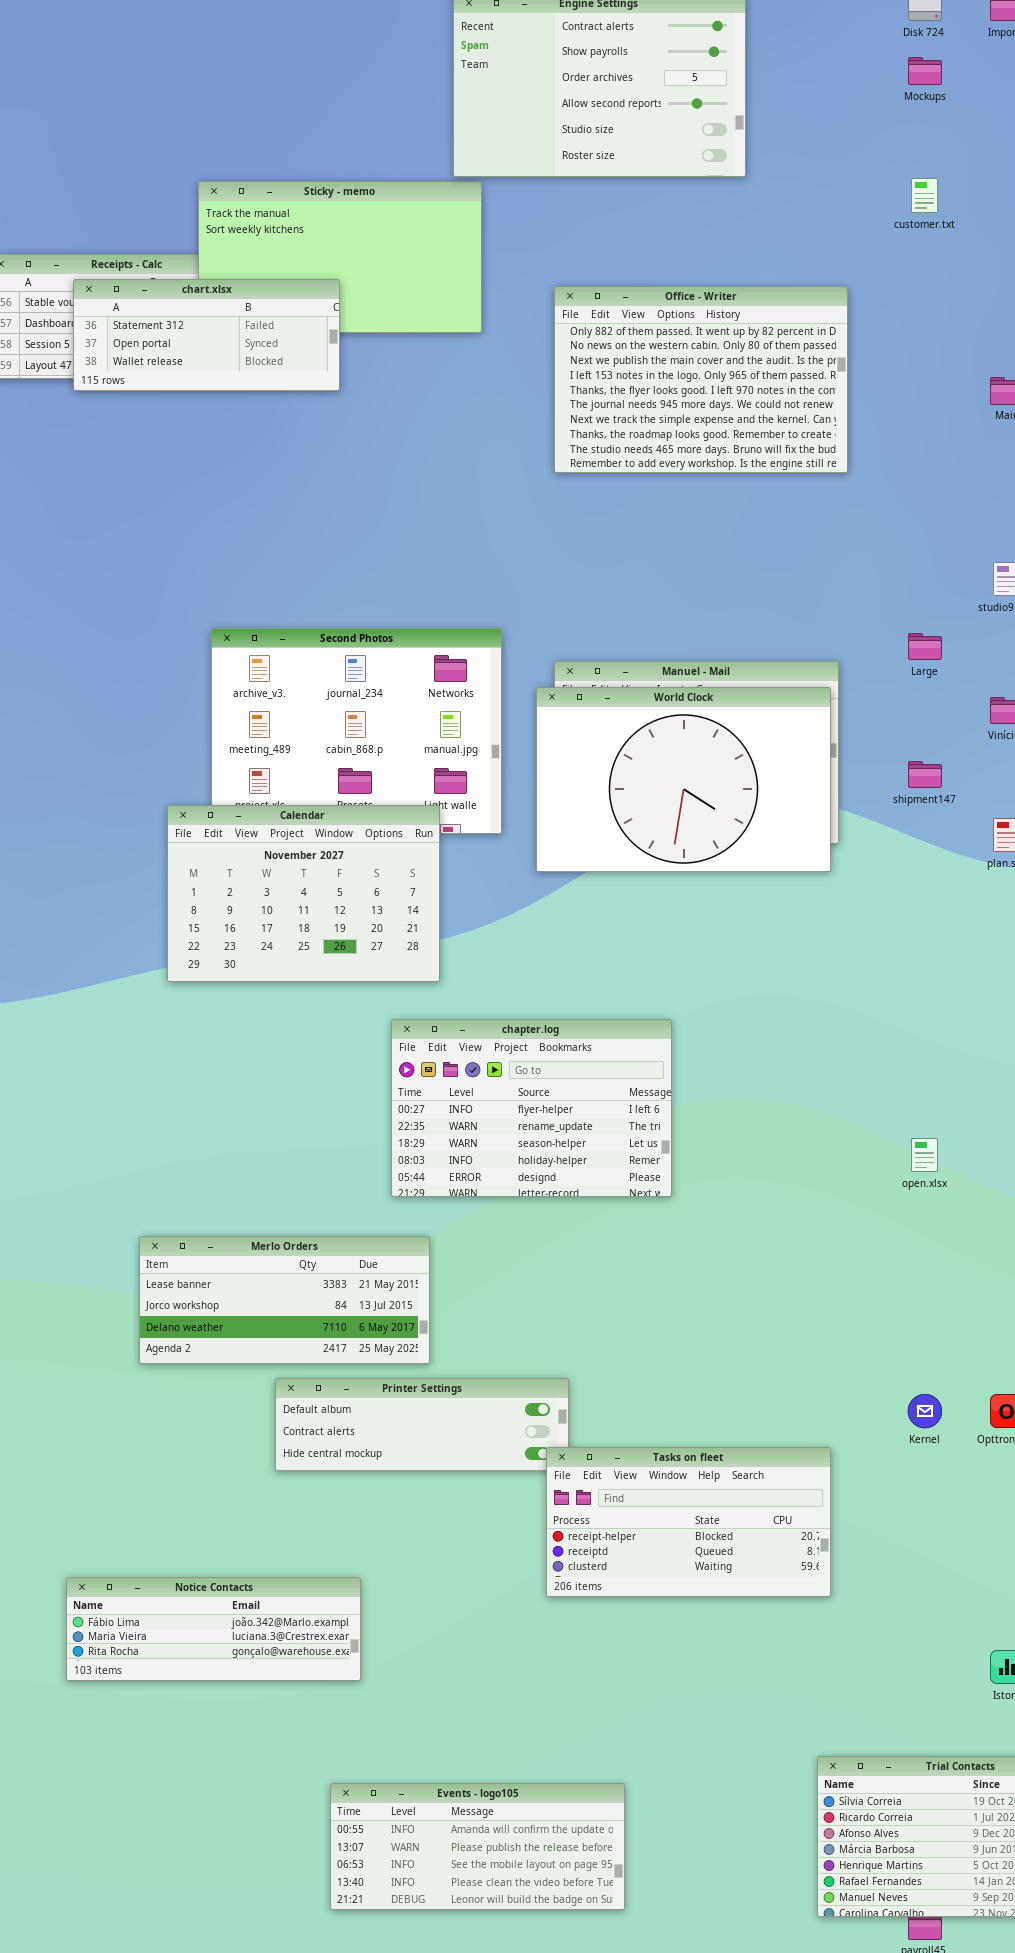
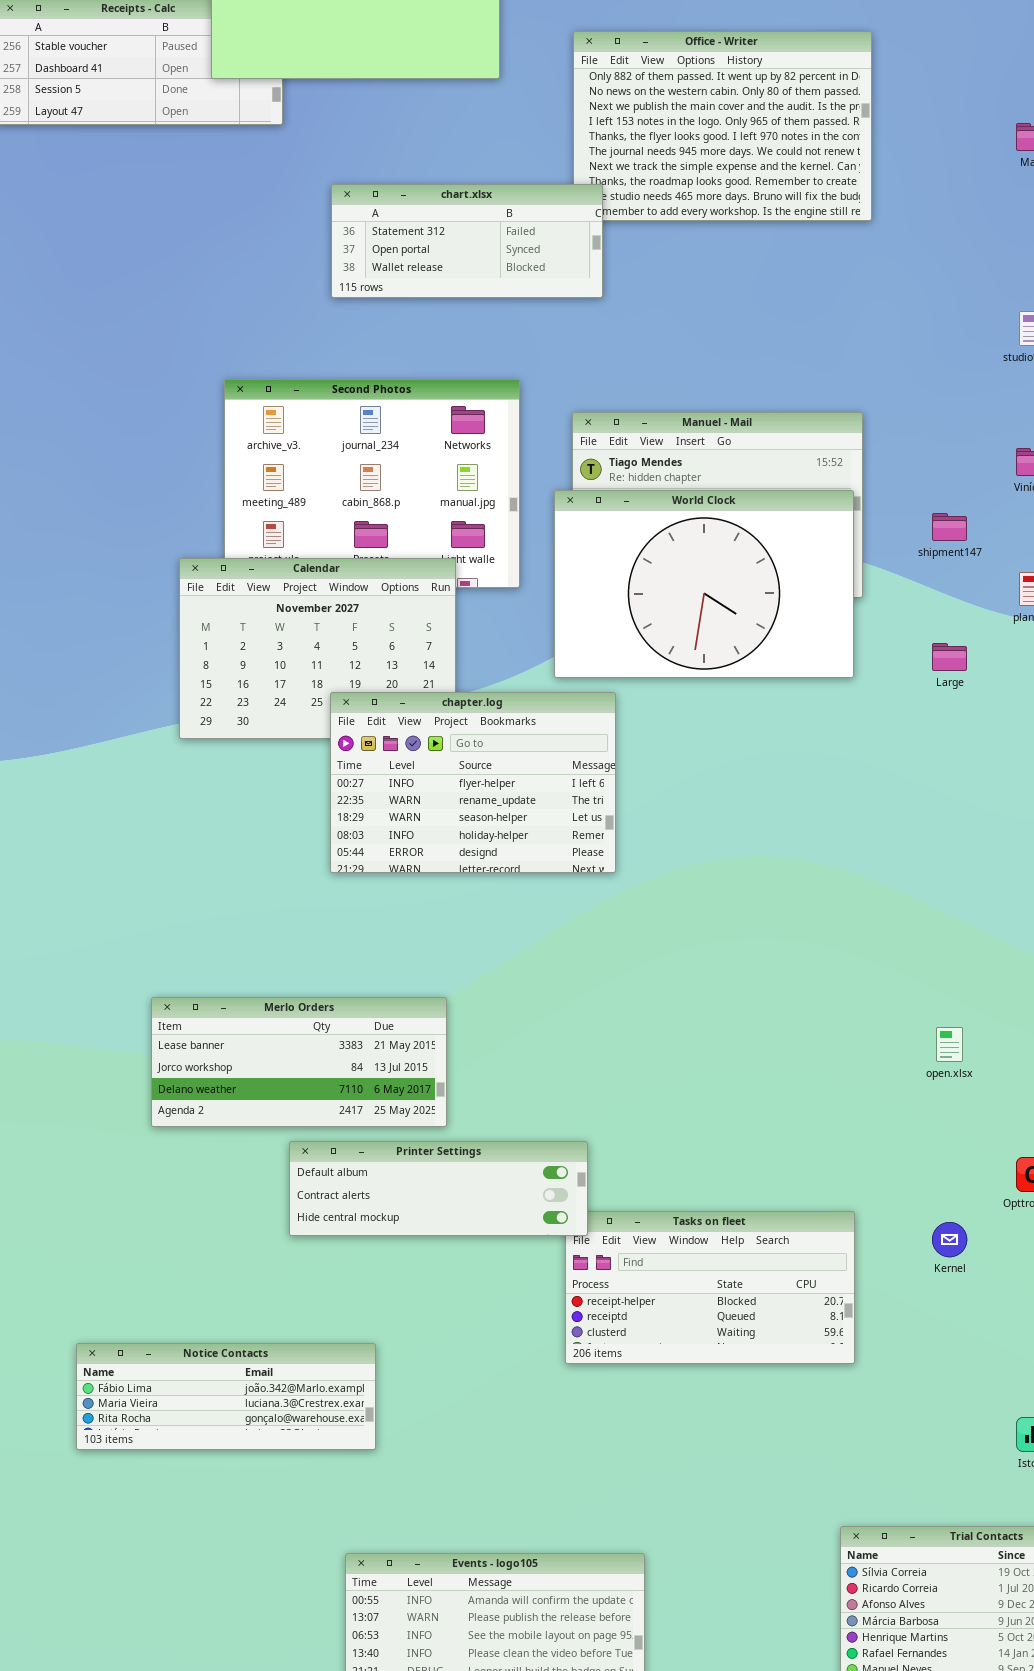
chart.xlsx: [73,279,340,391] -> [331,184,603,298], moved
Large: [908,633,942,660] -> [932,643,967,671], moved
World Clock: [536,687,831,872] -> [554,490,854,678], moved
chapter.log: [391,1019,672,1197] -> [330,692,616,873], moved
open.xlsx: [911,1138,938,1172] -> [936,1027,963,1062], moved
Printer Settings: [275,1378,569,1471] -> [289,1141,588,1236], raised
Kernel: [908,1394,942,1428] -> [932,1222,967,1257], moved

